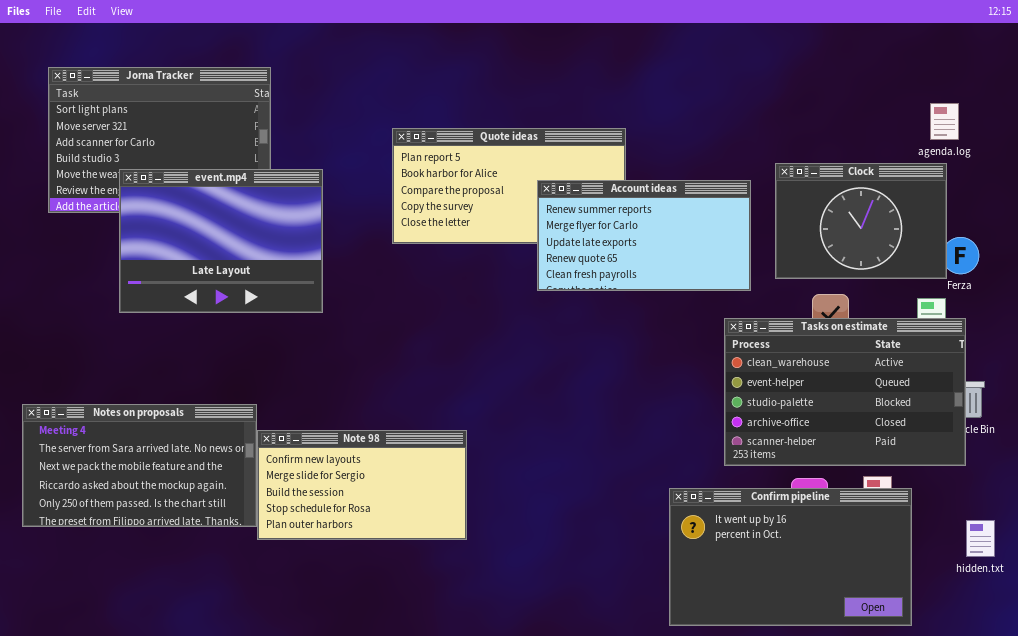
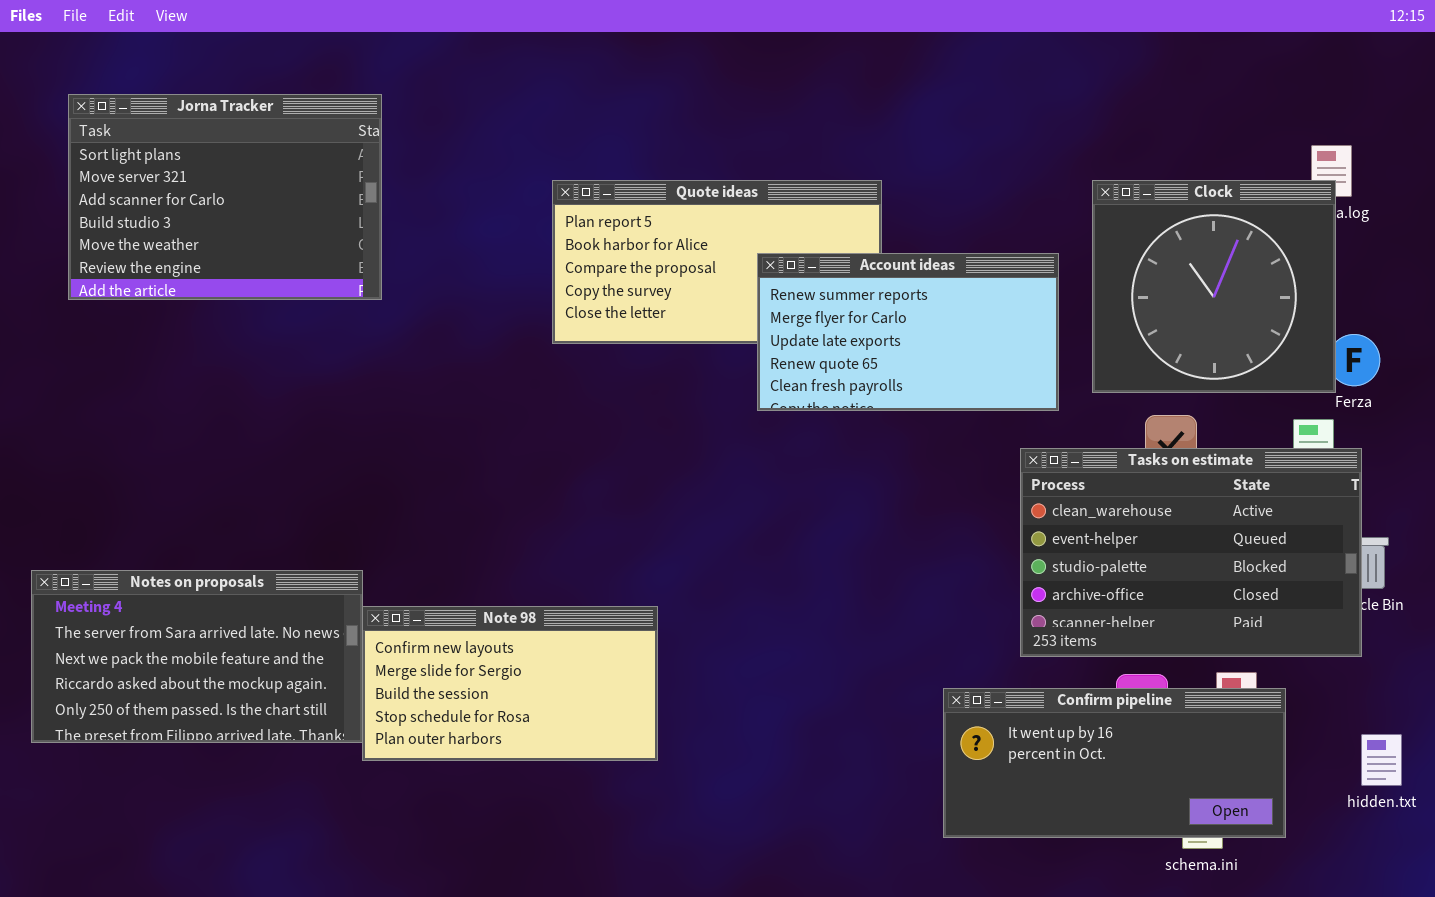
Clock: [775,163,947,279] -> [1092,180,1336,393], resized
event.mp4: [119,169,323,313] -> none, closed
Confirm pipeline: [669,488,912,626] -> [943,688,1286,838], resized

